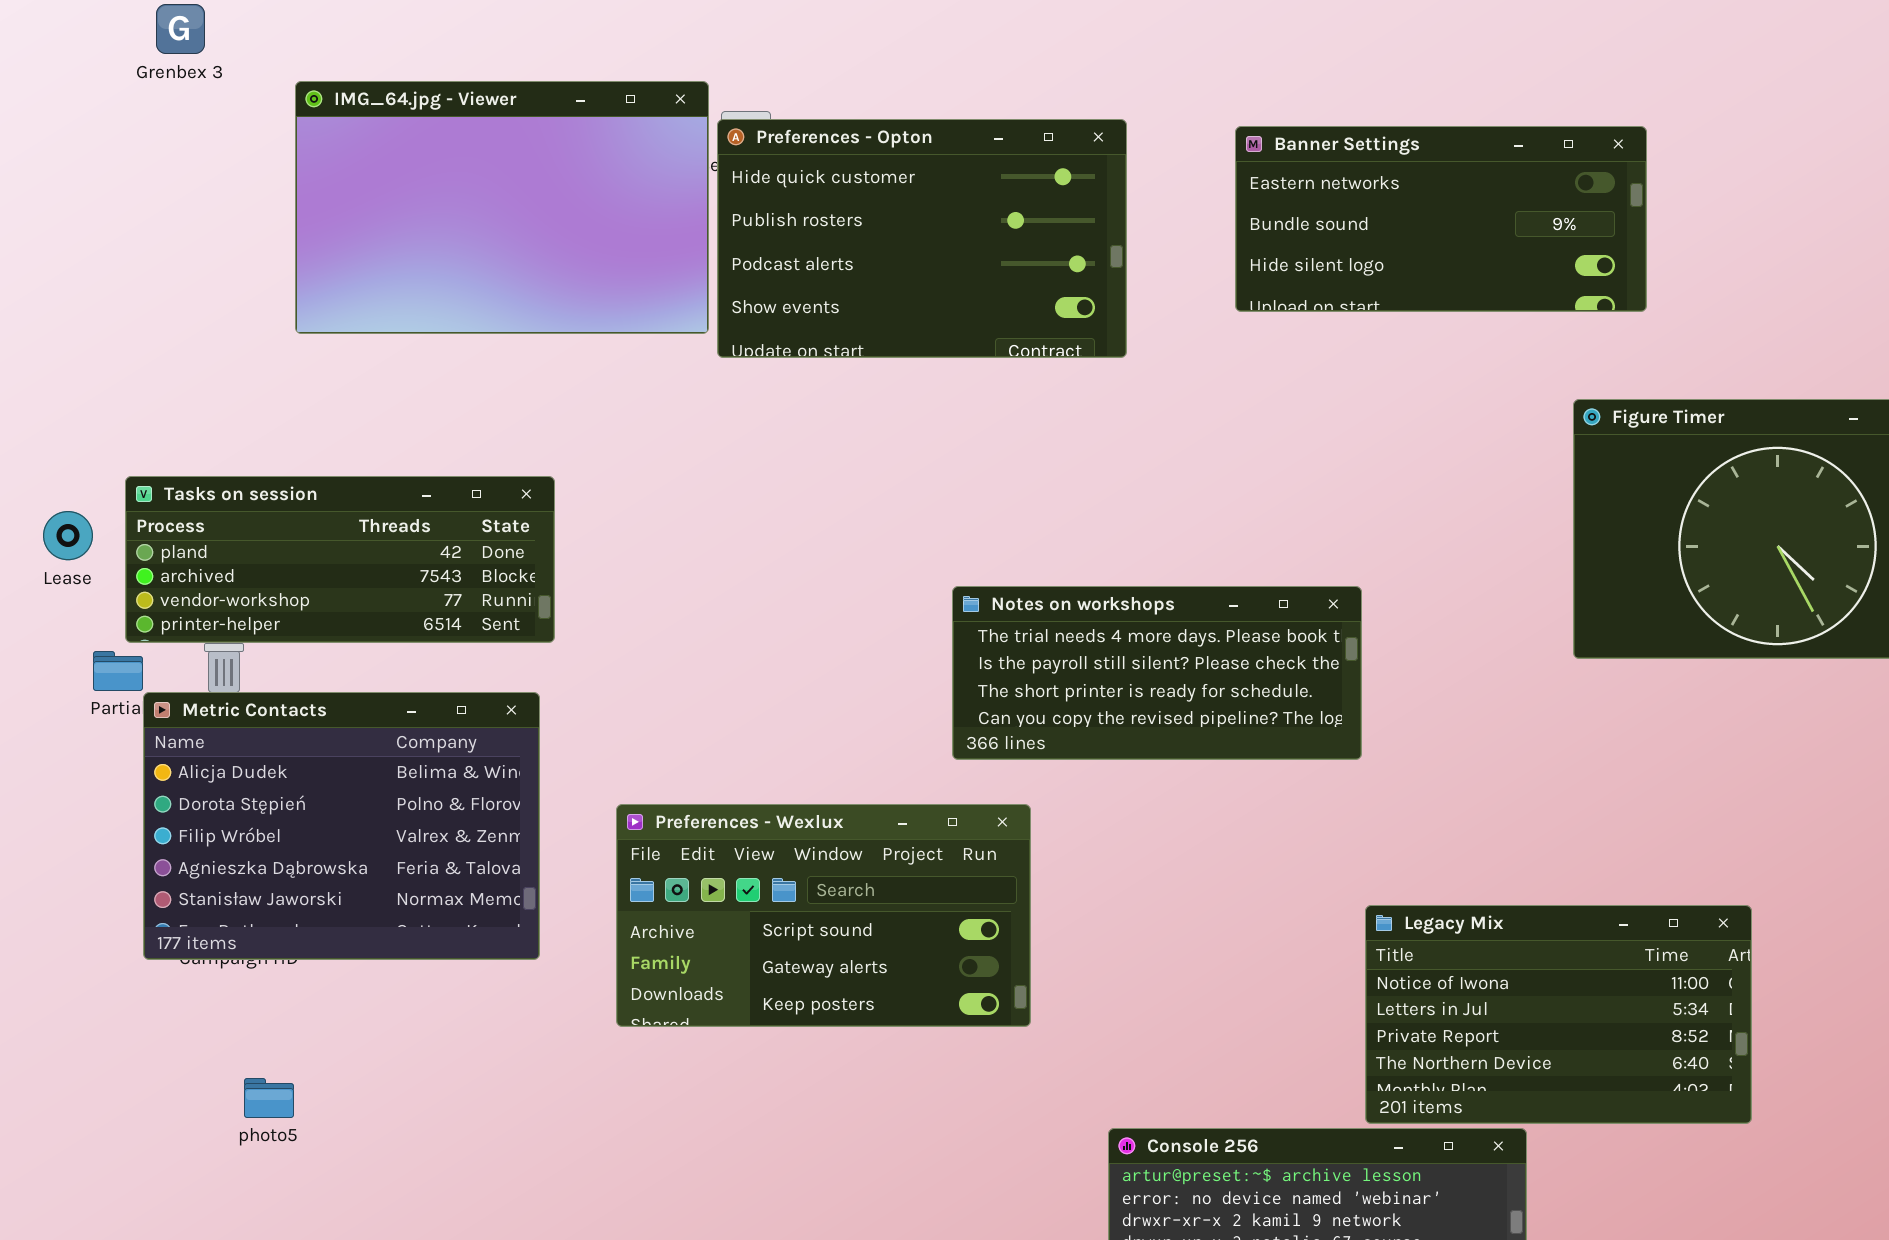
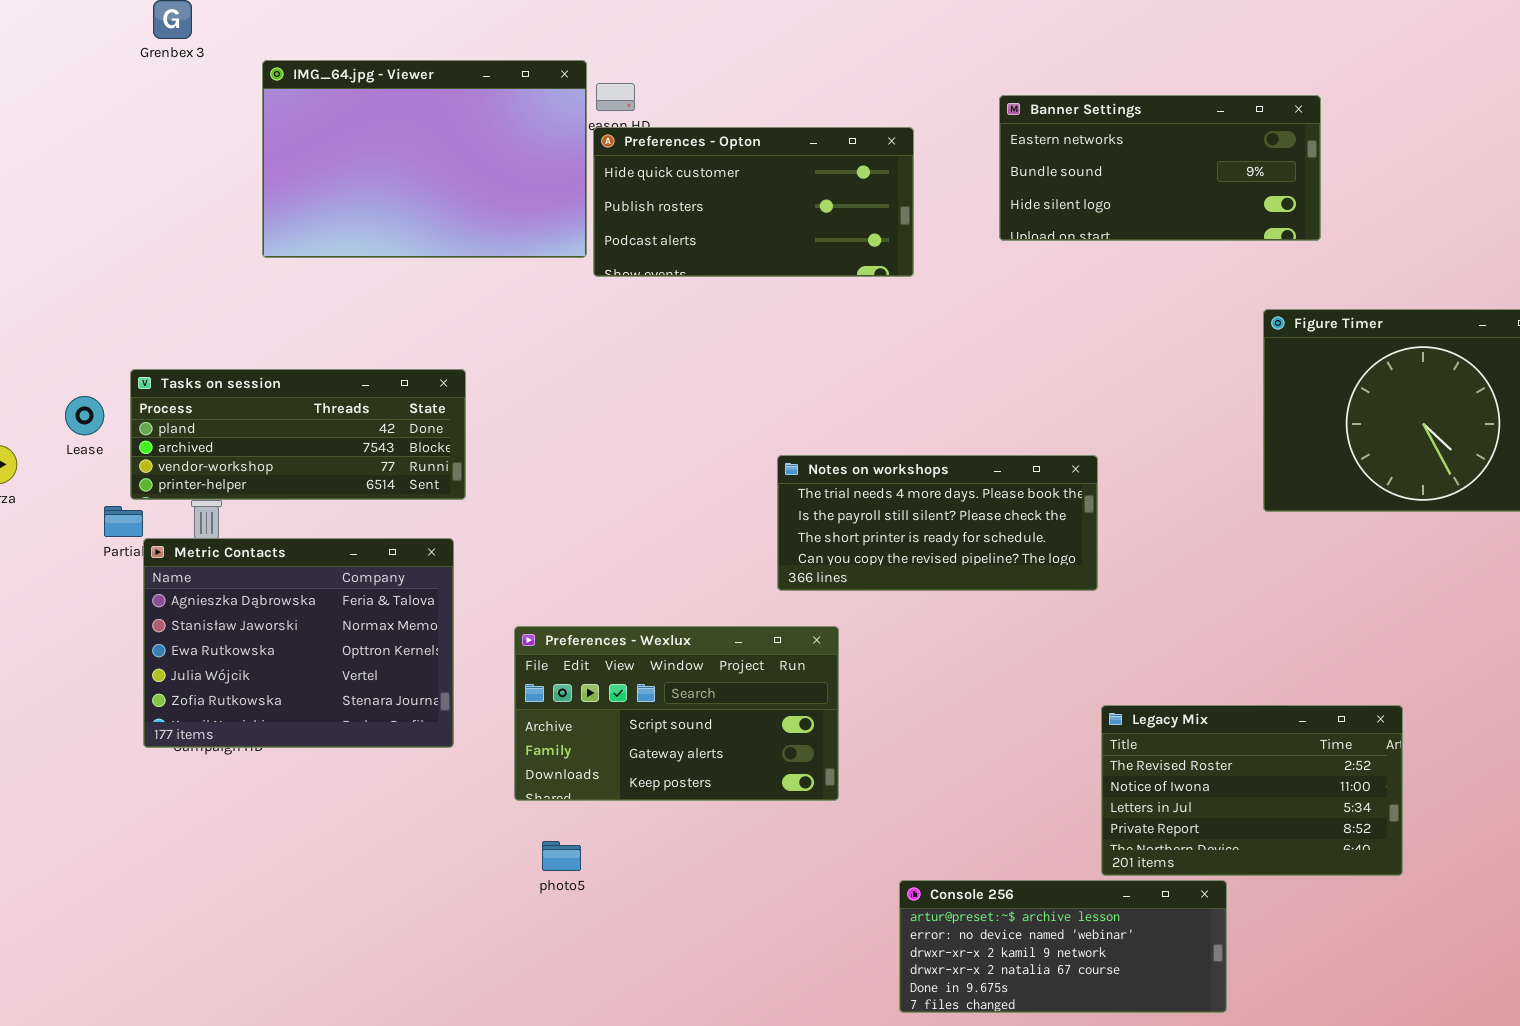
Preferences - Opton: [717,119,1127,358] -> [593,127,914,277], resized
Metric Contacts: [143,692,540,960] -> [143,538,454,748], scrolled down 3 rows
Legacy Mix: [1365,905,1752,1124] -> [1101,705,1403,876], scrolled up 1 row
photo5: [244,1078,294,1118] -> [542,841,581,871], moved

